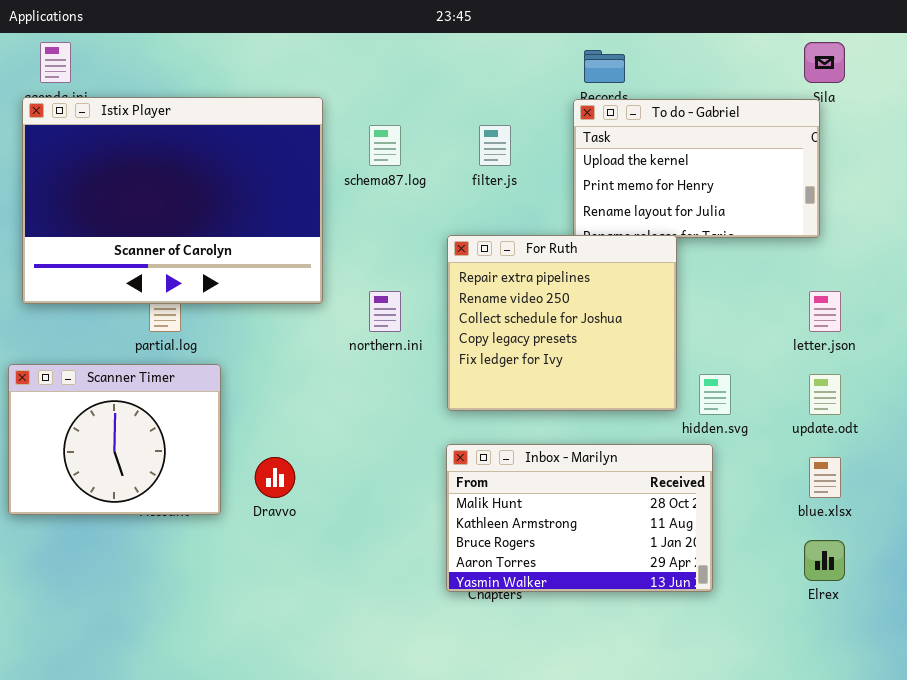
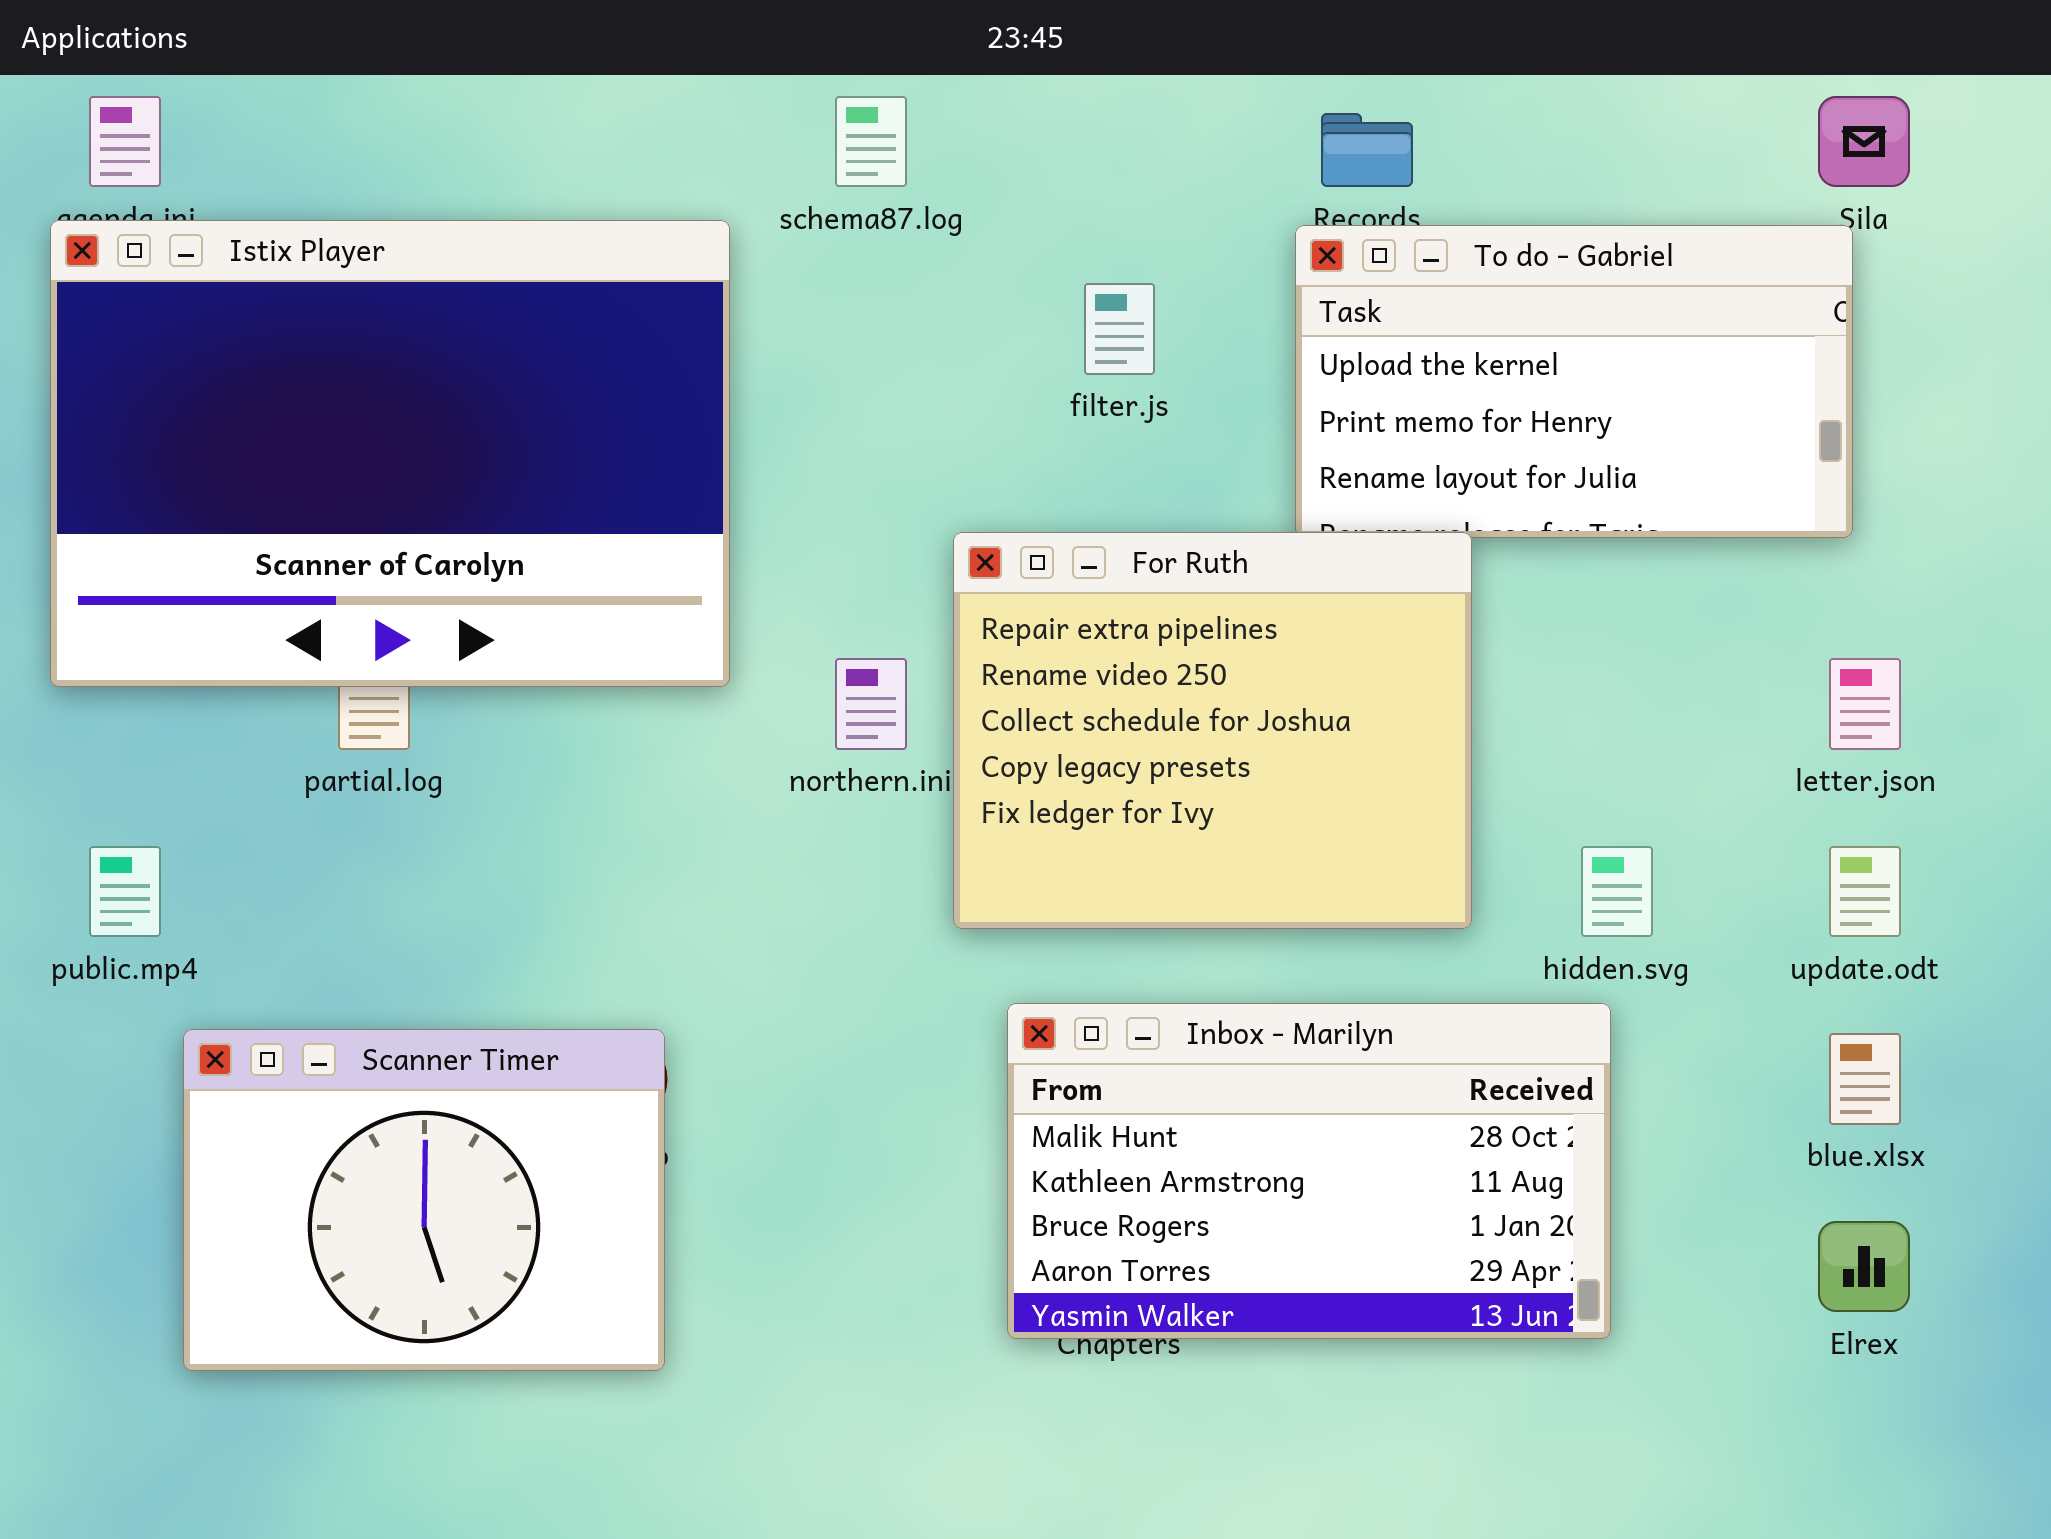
schema87.log: [369,125,401,166] -> [835,96,907,187], moved
For Ruth: [447,235,677,411] -> [953,532,1472,929], moved
Scanner Timer: [8,364,221,515] -> [183,1029,665,1371], moved

